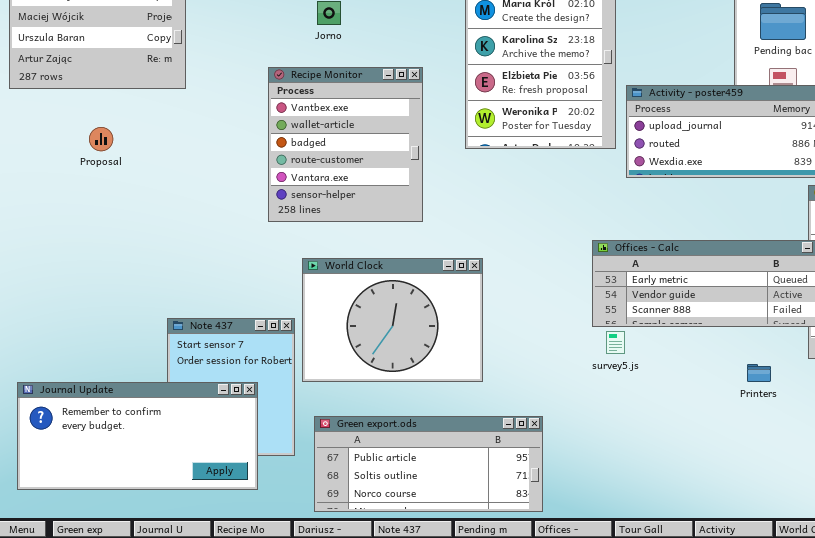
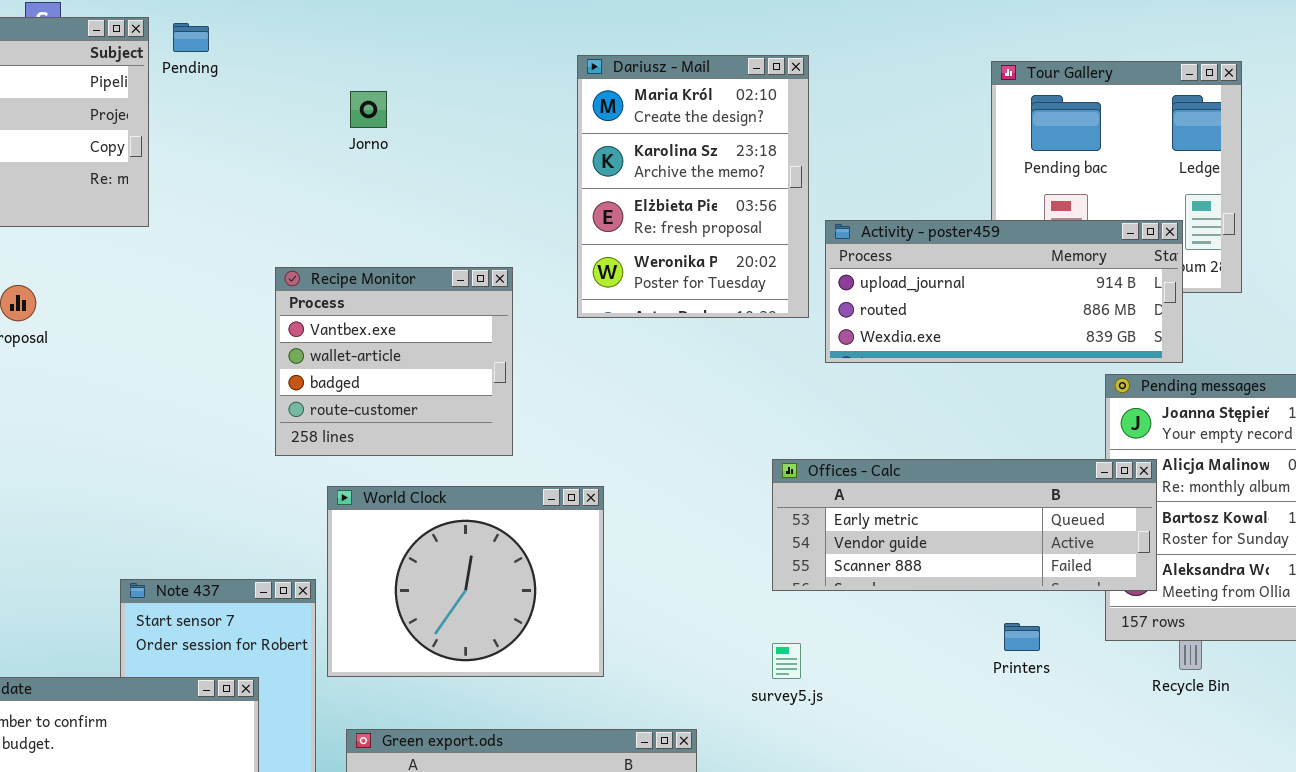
Recipe Monitor: [268,67,423,222] -> [275,267,513,456], moved, resized
survey5.js: [606,331,625,354] -> [772,643,801,679], moved
Printers: [747,364,771,382] -> [1004,623,1040,651], moved

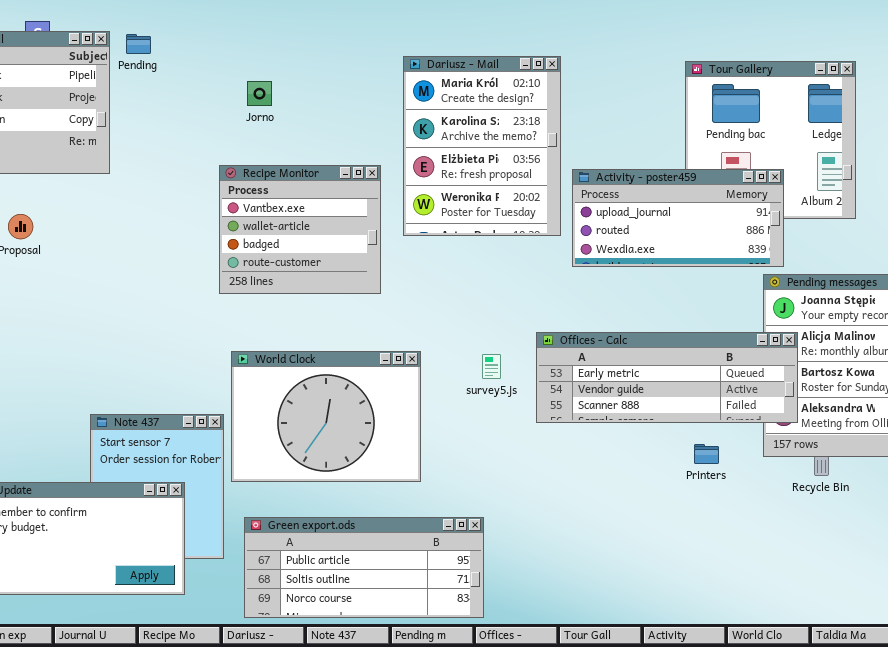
Activity - poster459: [825,220,1183,363] -> [572,169,784,267], resized
Recipe Monitor: [275,267,513,456] -> [219,165,381,294], moved
survey5.js: [772,643,801,679] -> [482,354,501,379], moved

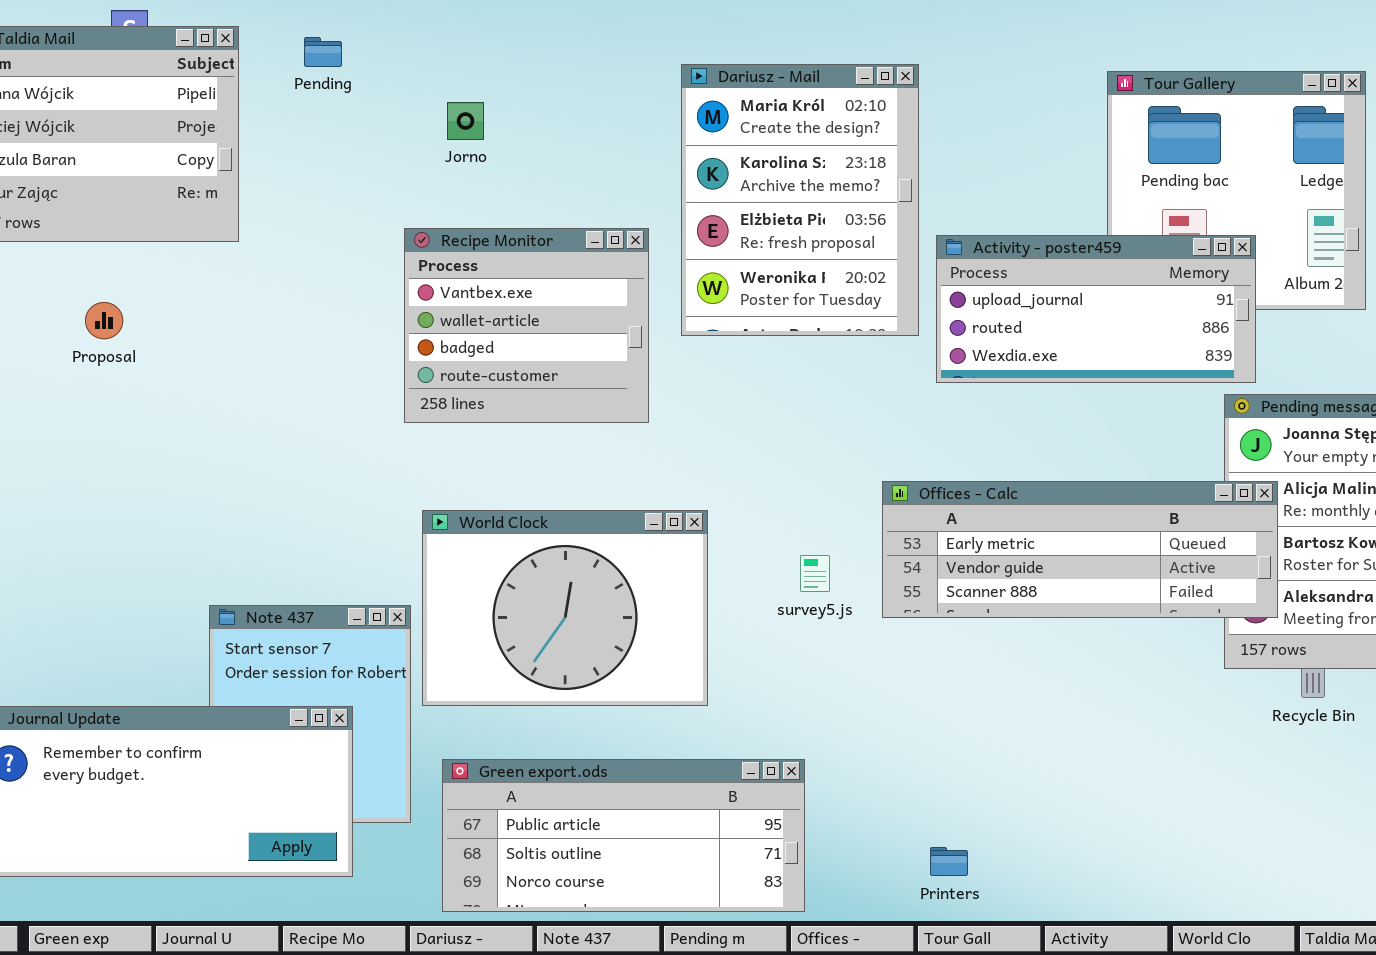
Pending: [126,34,151,54] -> [304,37,342,67], moved
survey5.js: [482,354,501,379] -> [800,555,830,592], moved
Printers: [694,444,719,464] -> [930,847,968,876], moved

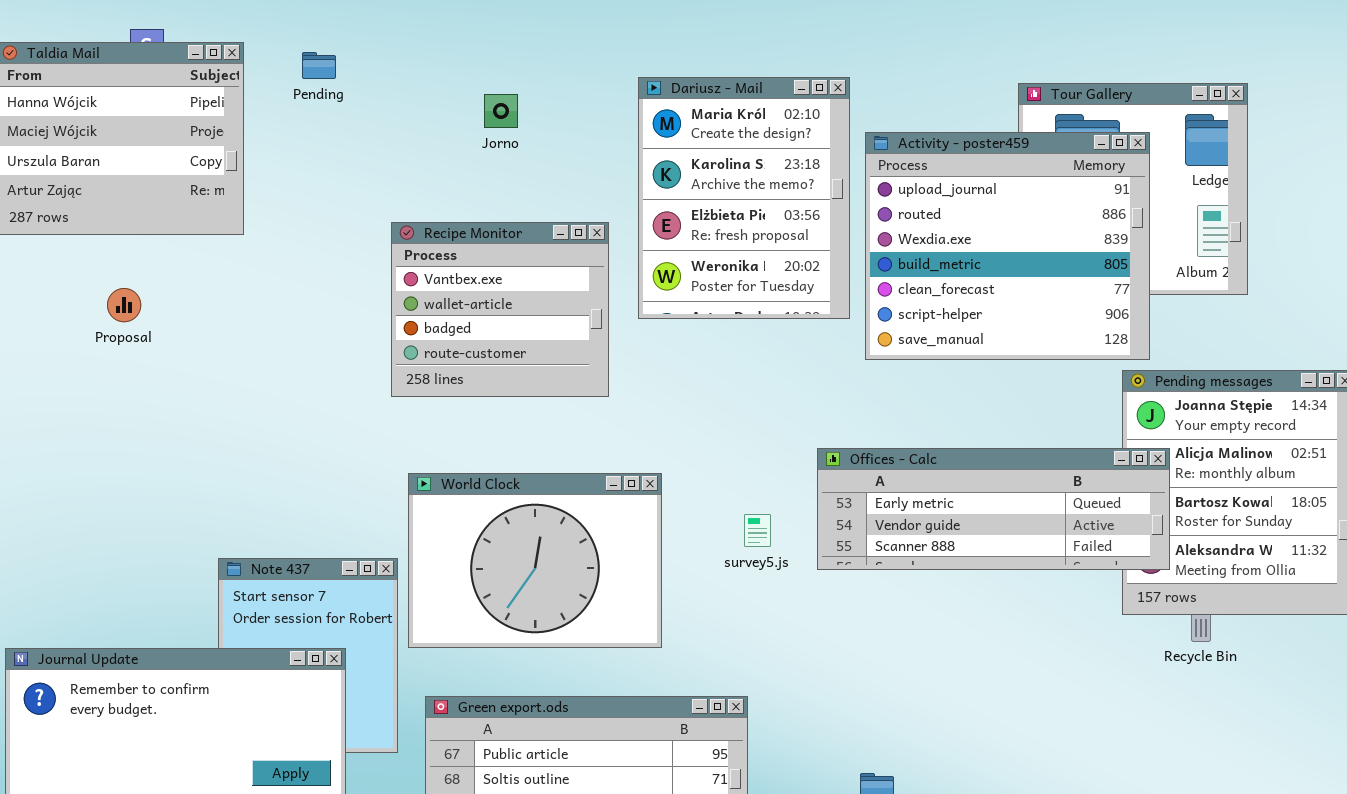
Jorno: [447,102,484,140] -> [484,94,518,128], moved
Activity - poster459: [936,235,1256,383] -> [865,132,1150,360], resized

